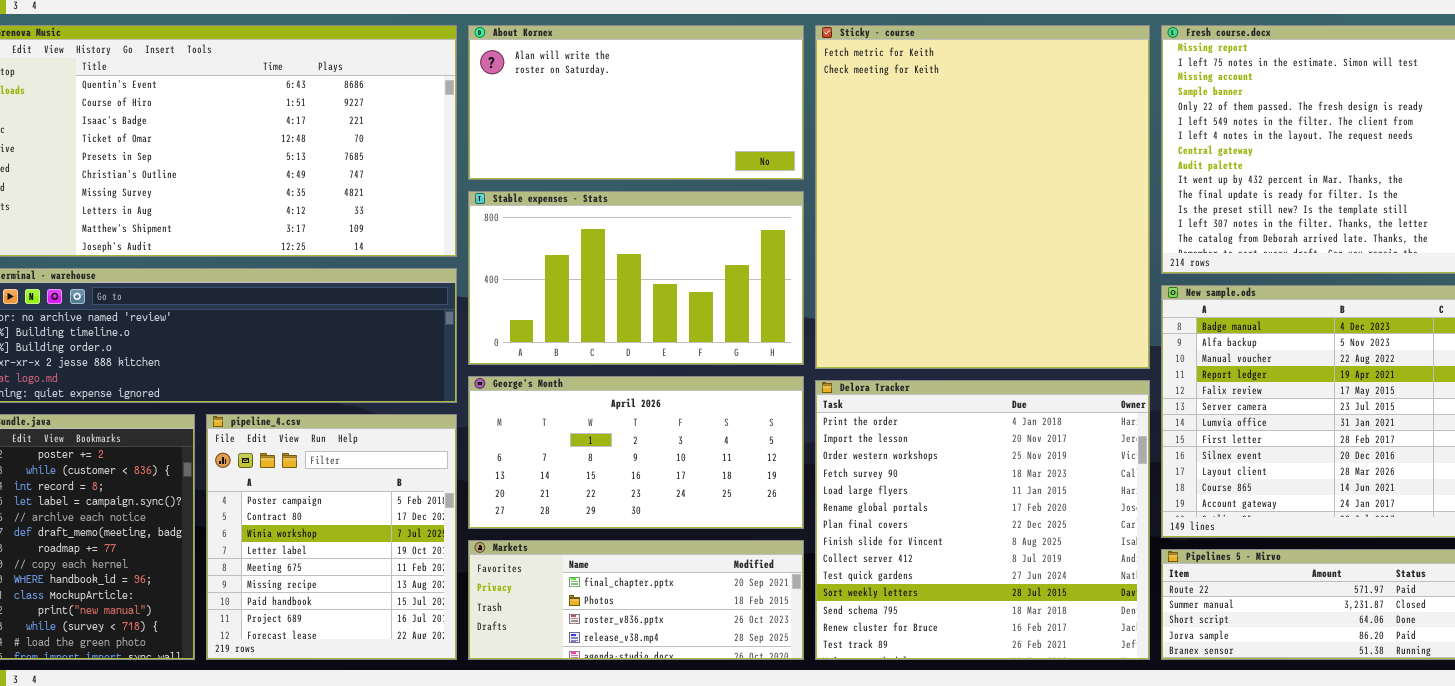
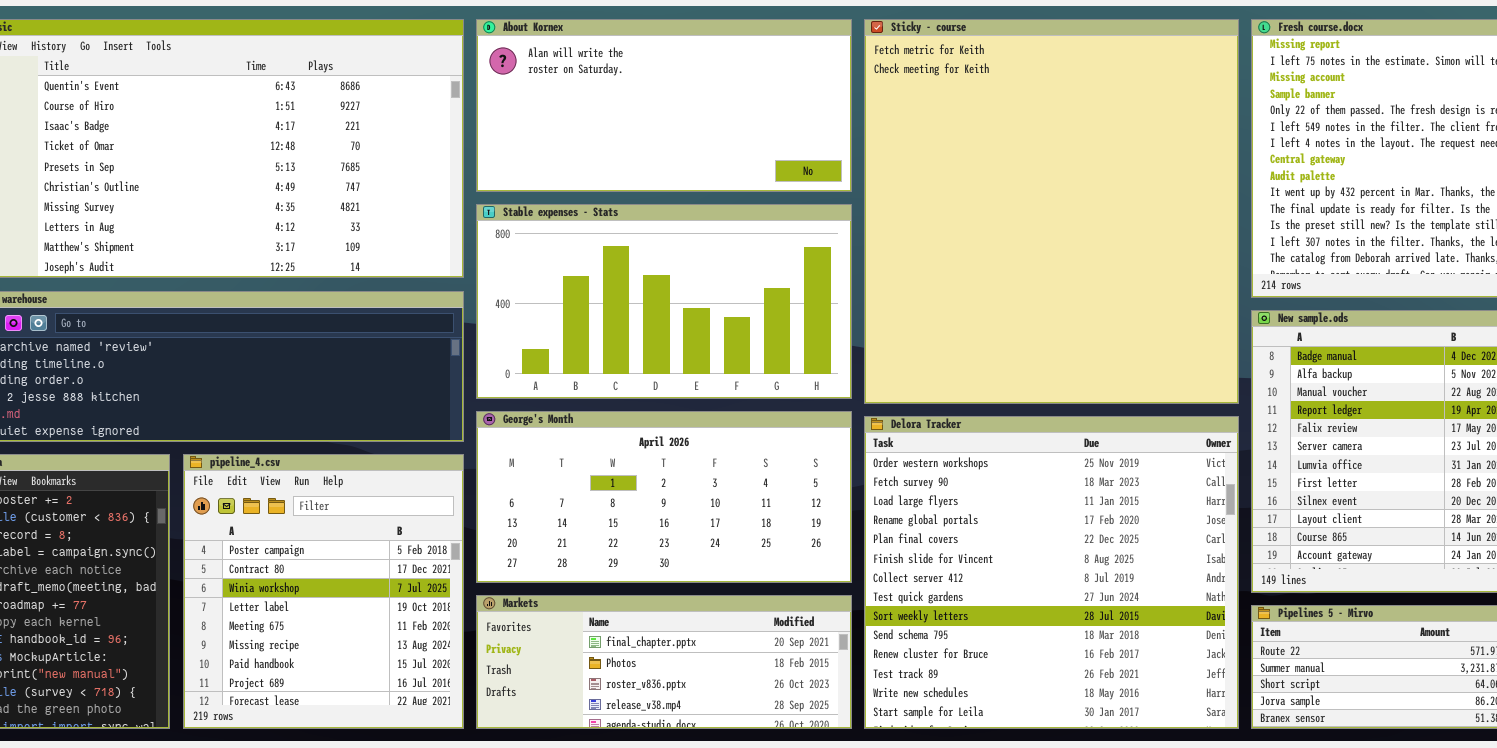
Delora Tracker: [815,380,1150,660] -> [864,416,1239,729], scrolled down 2 rows

